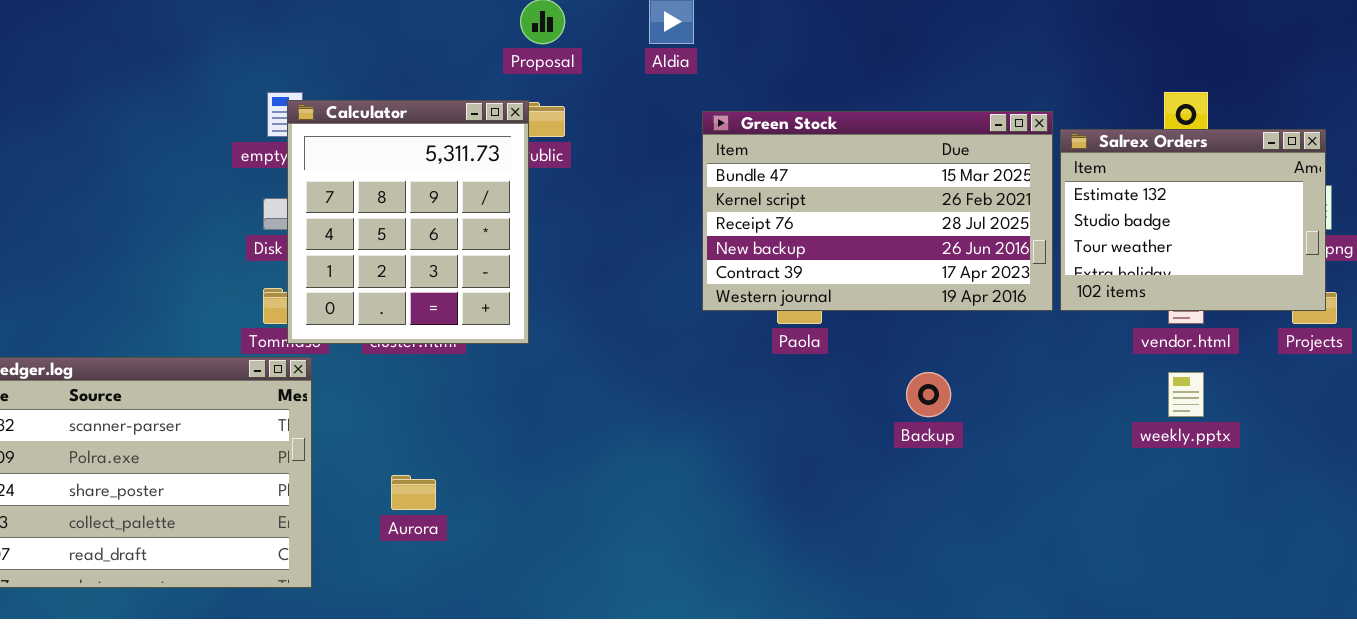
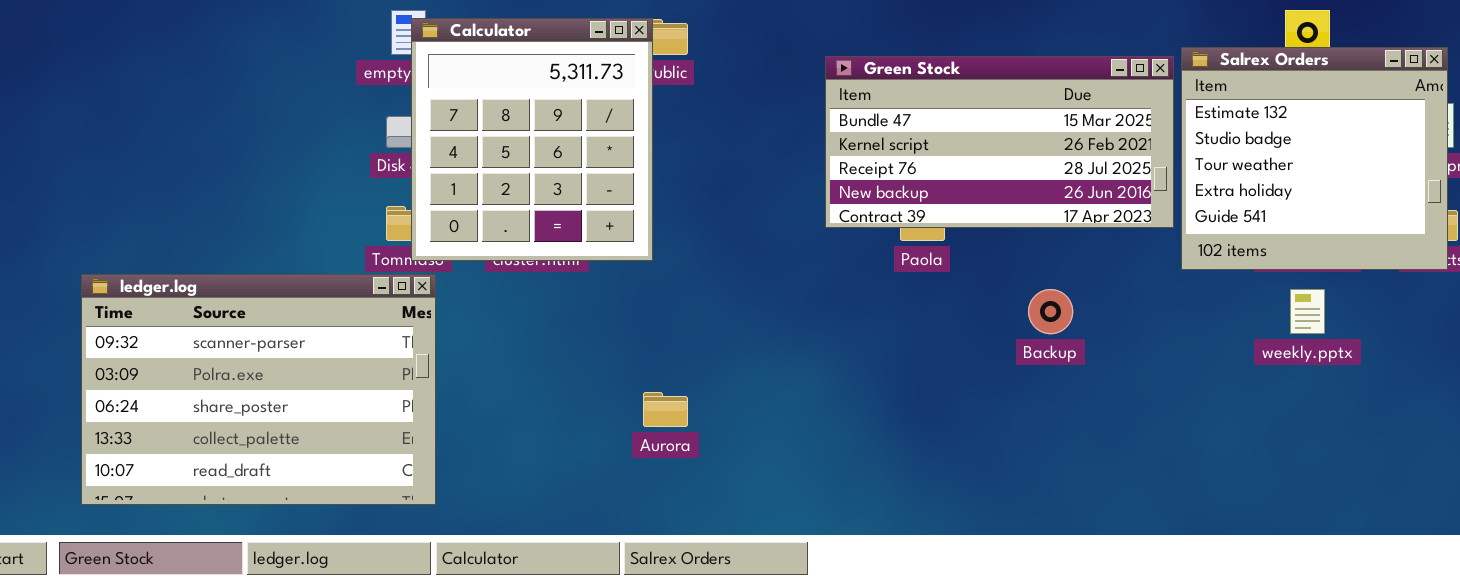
Green Stock: [702,111,1053,311] -> [825,56,1174,228], resized
Salrex Orders: [1060,129,1326,311] -> [1181,47,1448,270], resized
Aurora: [391,475,436,510] -> [643,392,688,427], moved

